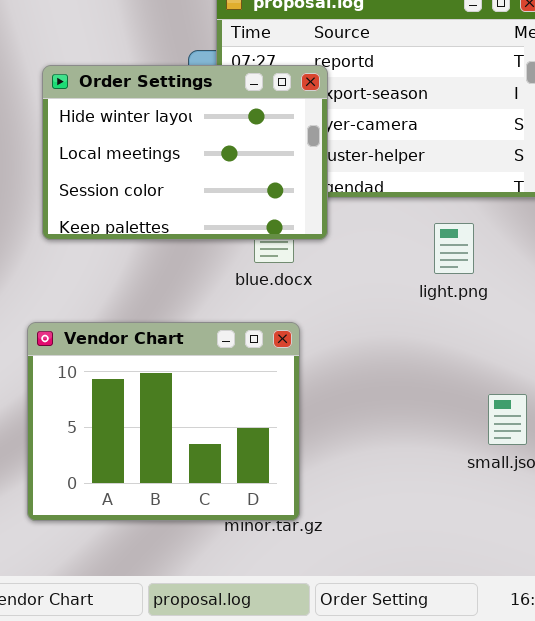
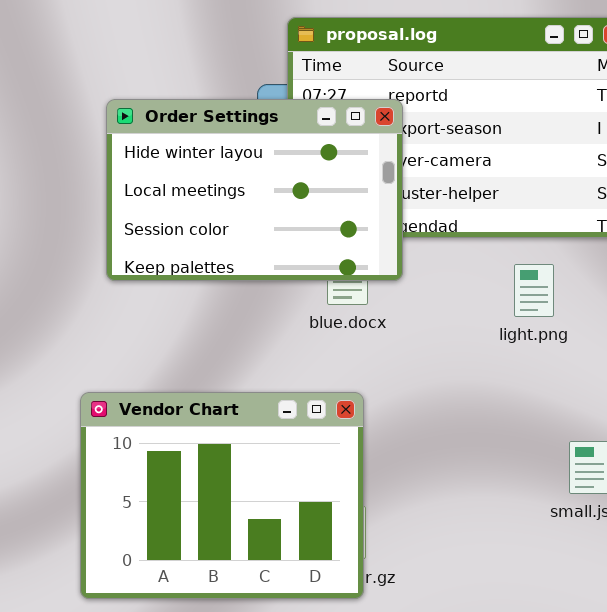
Vendor Chart: [27,322,300,521] -> [80,392,364,599], moved

